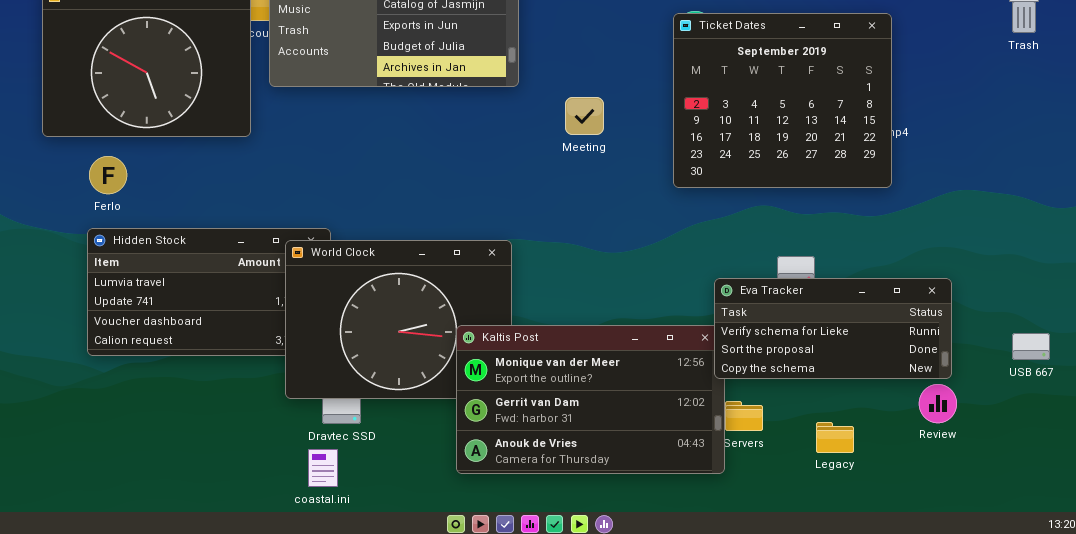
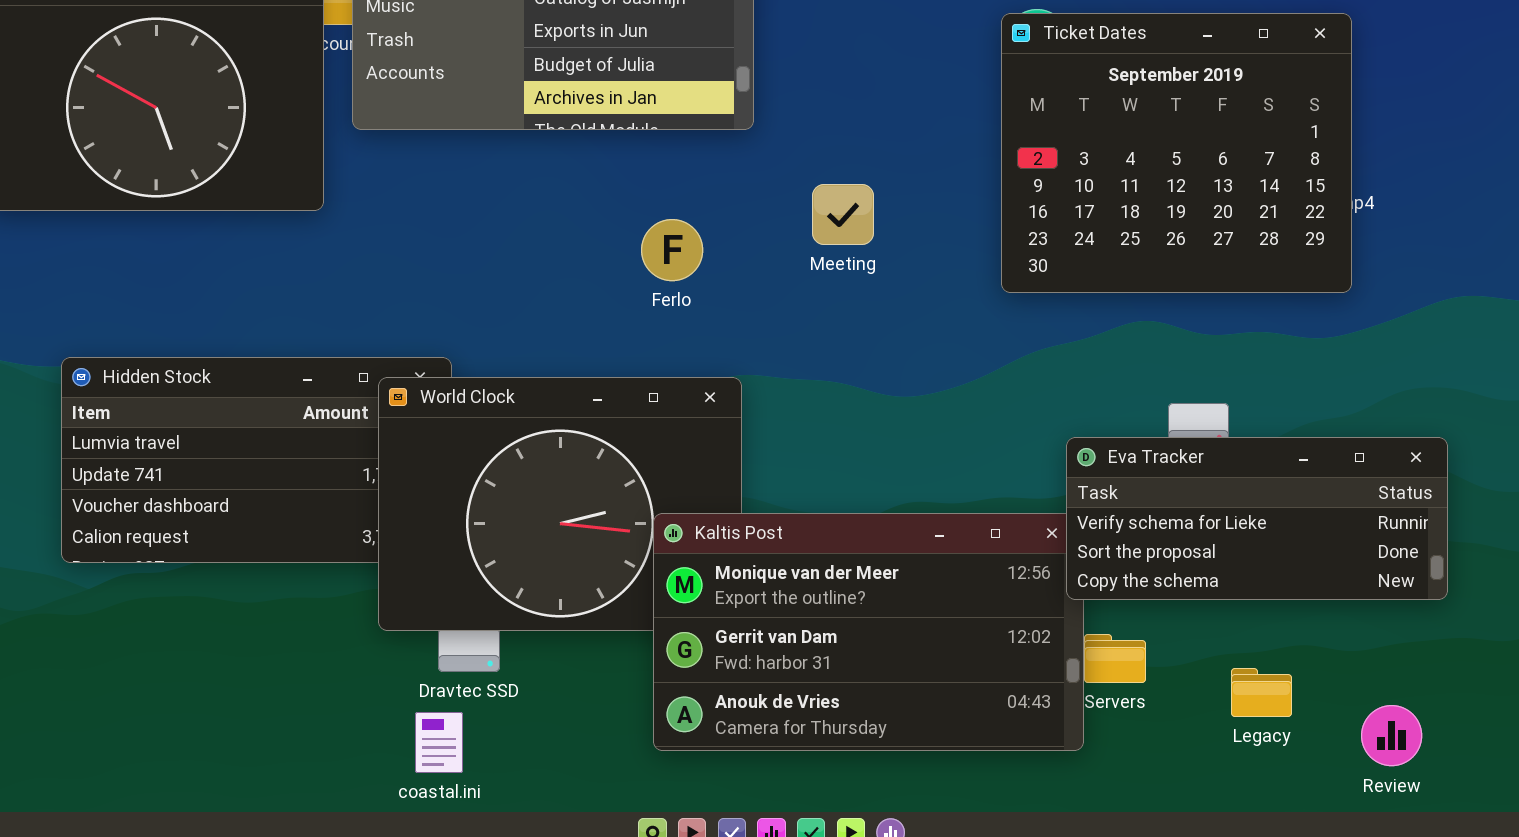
Meeting: [565,97,604,135] -> [812,184,874,245], moved
Ferlo: [89,156,127,194] -> [641,219,703,281], moved
Review: [919,384,957,423] -> [1361,705,1422,766], moved

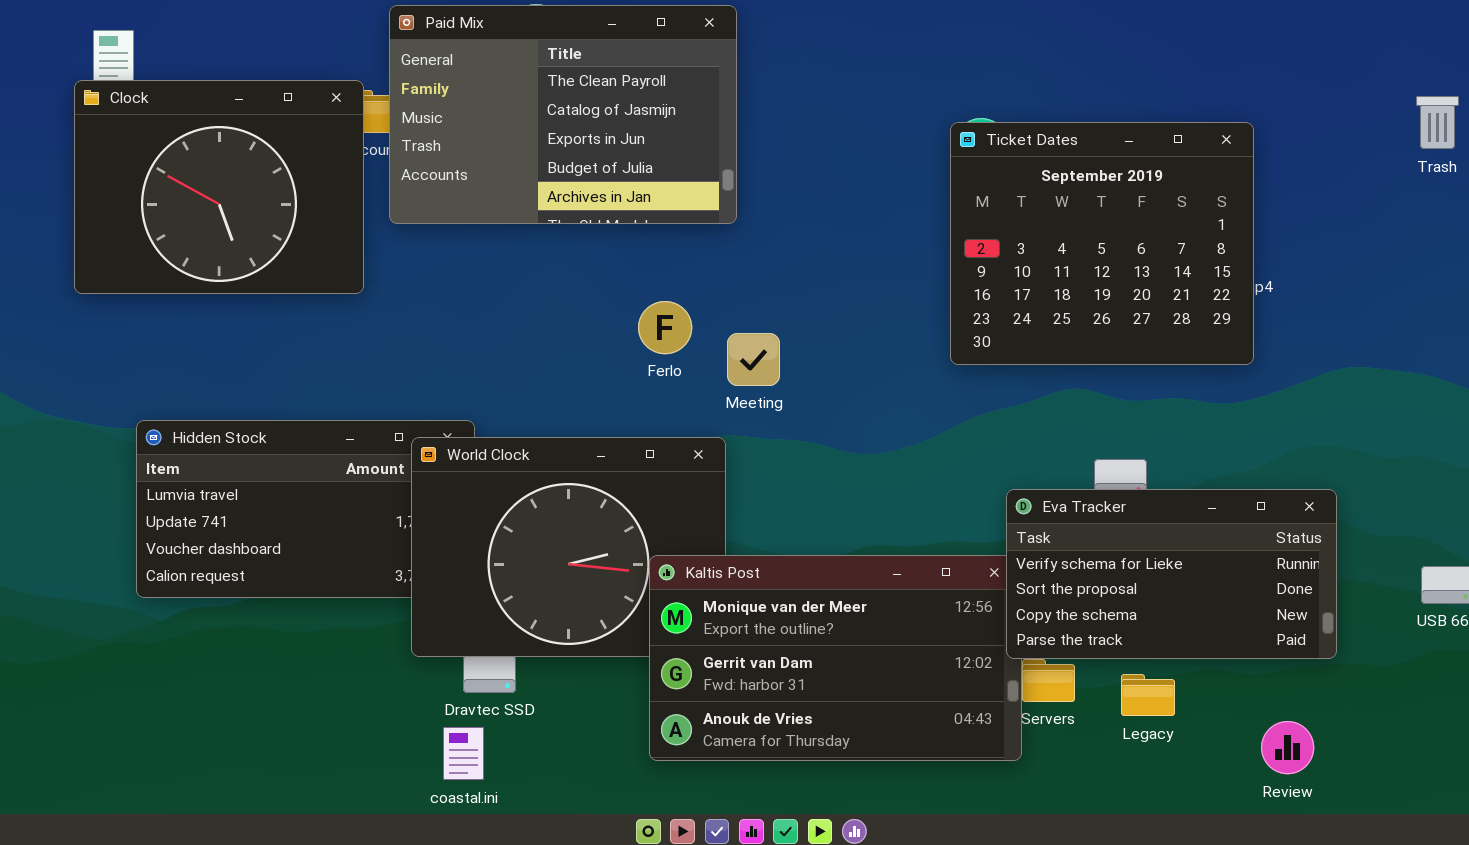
Meeting: [812,184,874,245] -> [727,333,780,386], moved
Eva Tracker: [1066,437,1448,600] -> [1006,489,1337,659], resized
Legacy: [1231,668,1292,717] -> [1121,674,1175,716], moved

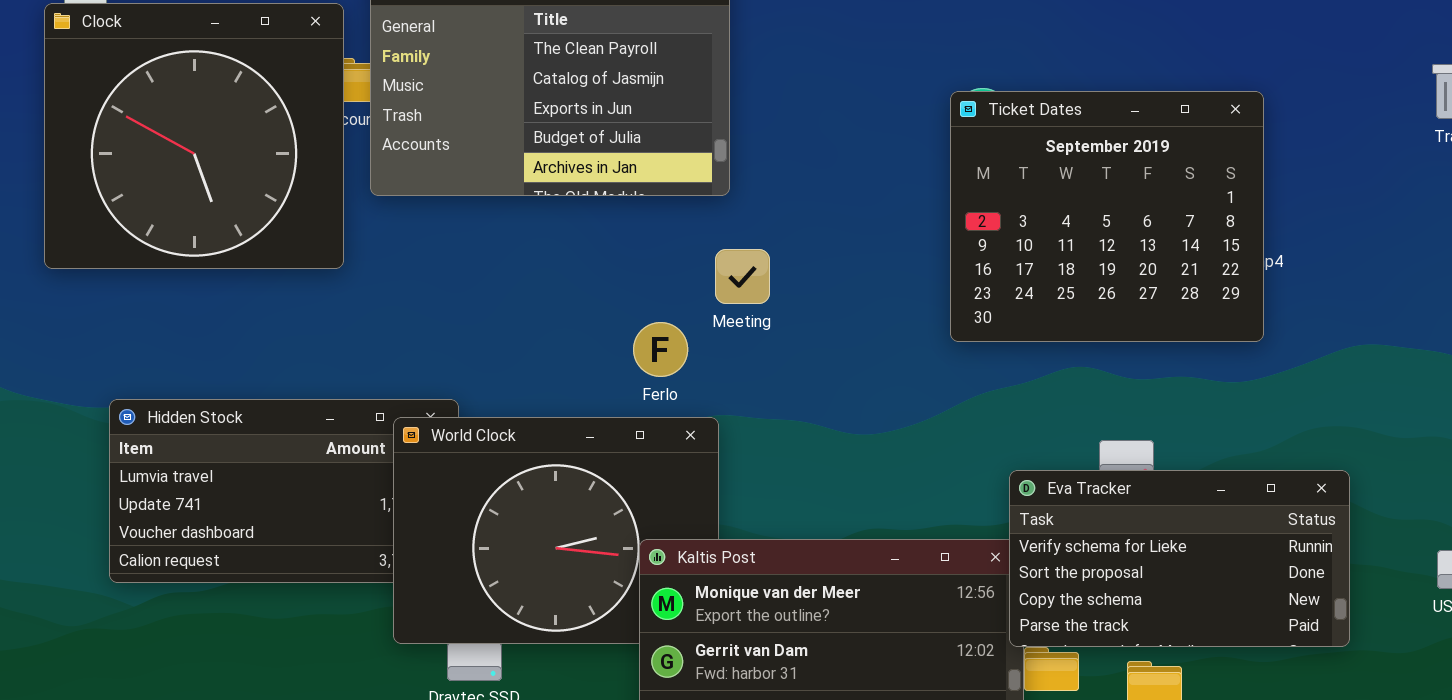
Clock: [74,80,364,294] -> [44,3,344,269], resized
Ferlo: [638,301,692,354] -> [633,322,688,377], moved
Meeting: [727,333,780,386] -> [715,249,770,304], moved

